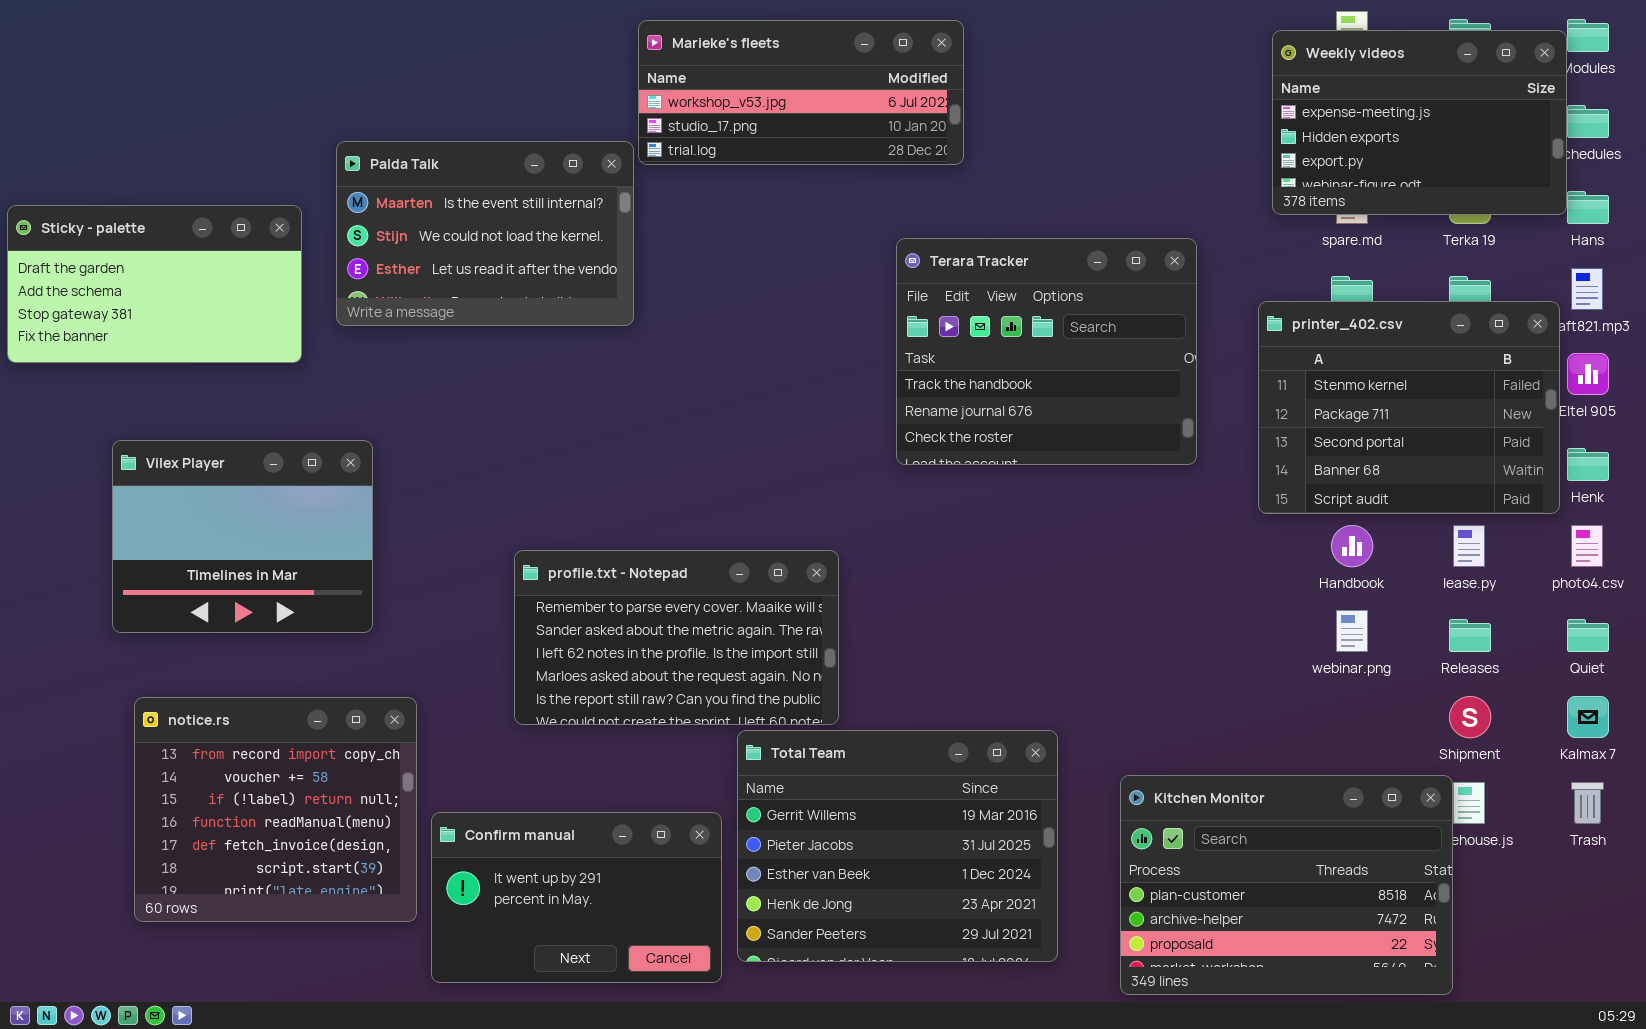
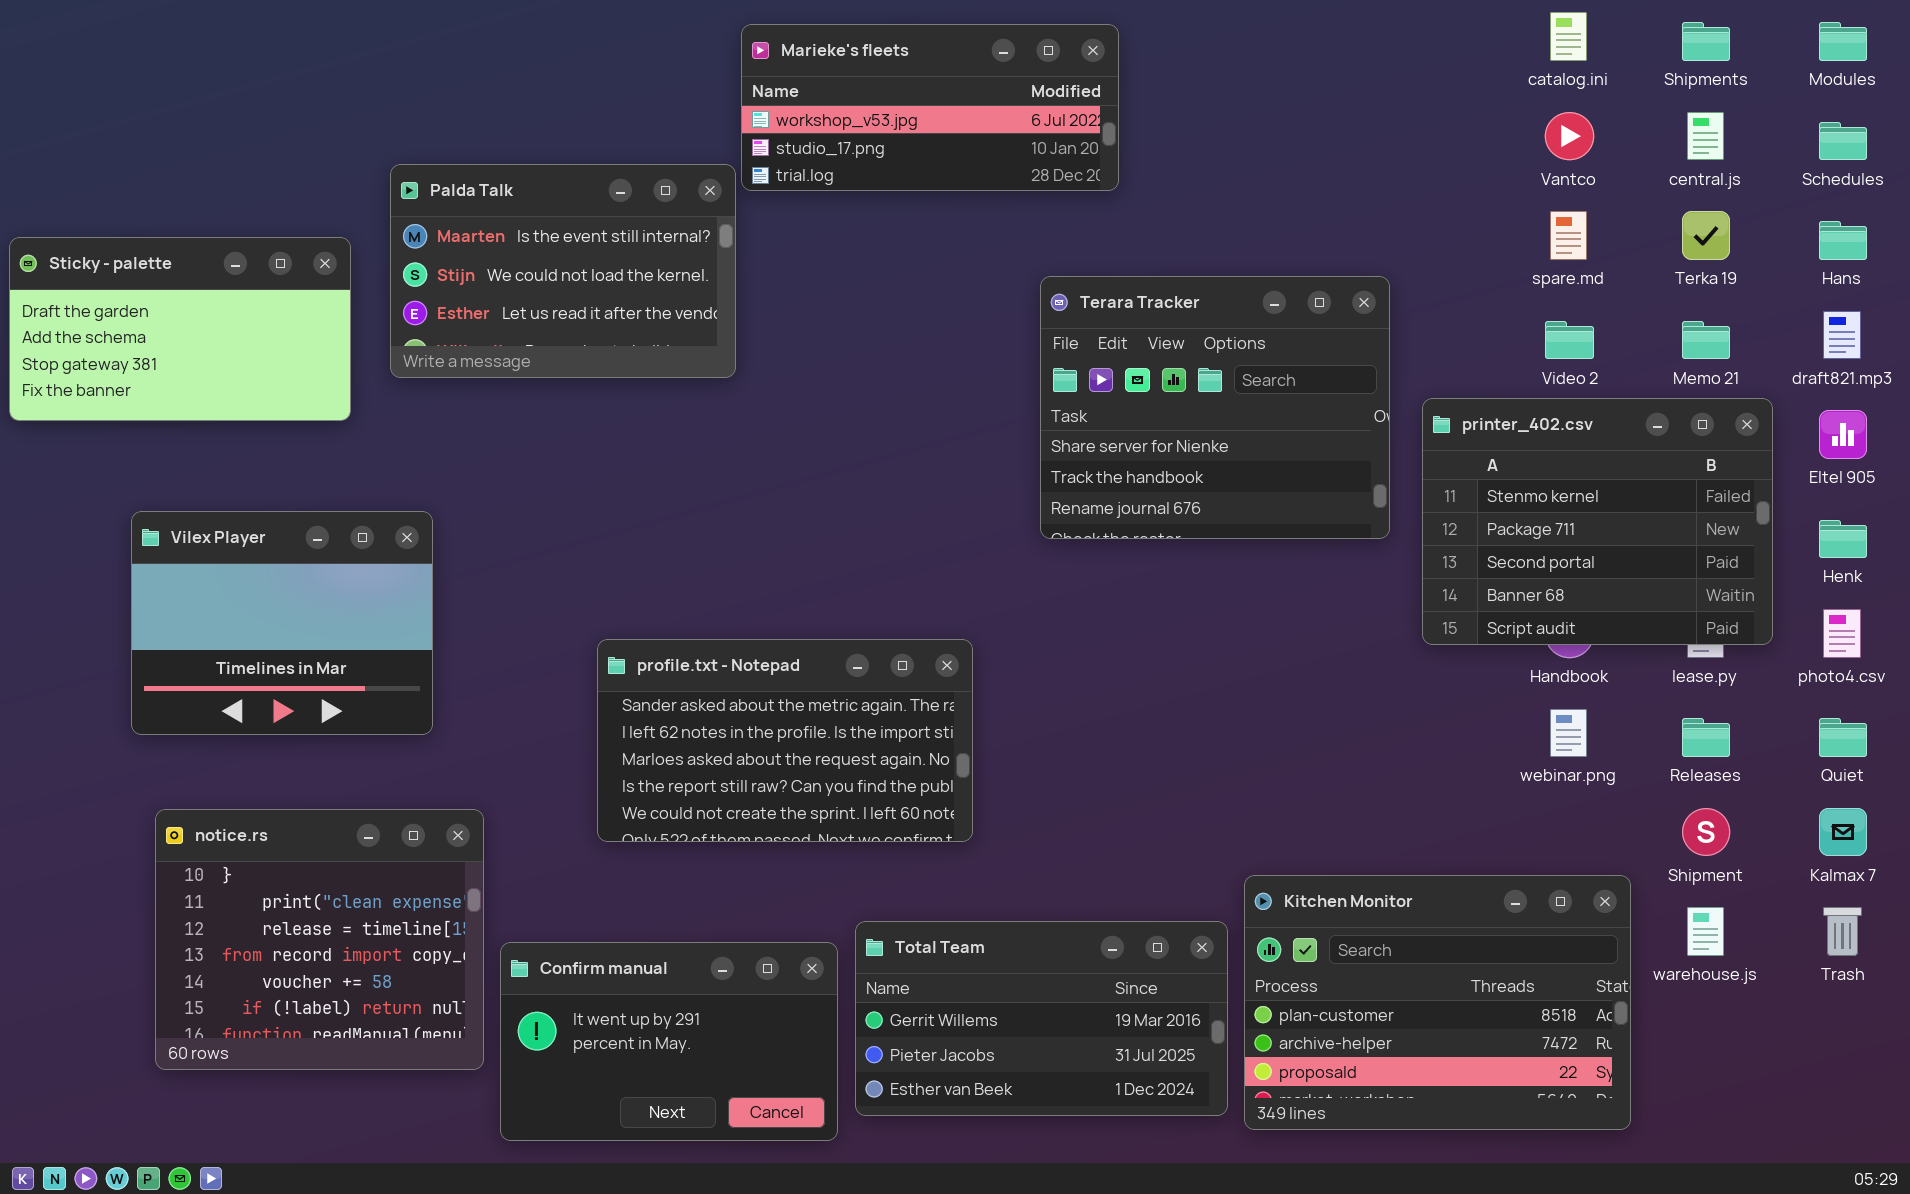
Weekly videos: [1272,30,1567,215] -> none, closed
Terara Tracker: [896,238,1197,465] -> [1040,276,1390,539], scrolled up 1 row
printer_402.csv: [1258,301,1560,514] -> [1422,398,1773,645], moved
profile.txt - Notepad: [514,550,839,725] -> [597,639,973,842], scrolled down 1 row
notice.rs: [134,697,417,922] -> [155,809,484,1070], scrolled up 3 rows
Total Team: [737,730,1058,962] -> [855,921,1228,1116], resized
Kitchen Monitor: [1120,775,1453,995] -> [1244,875,1631,1130], moved

